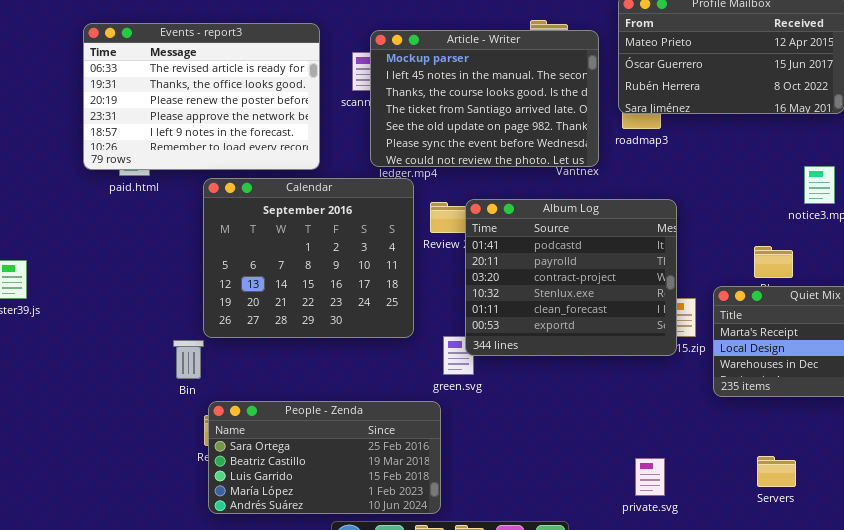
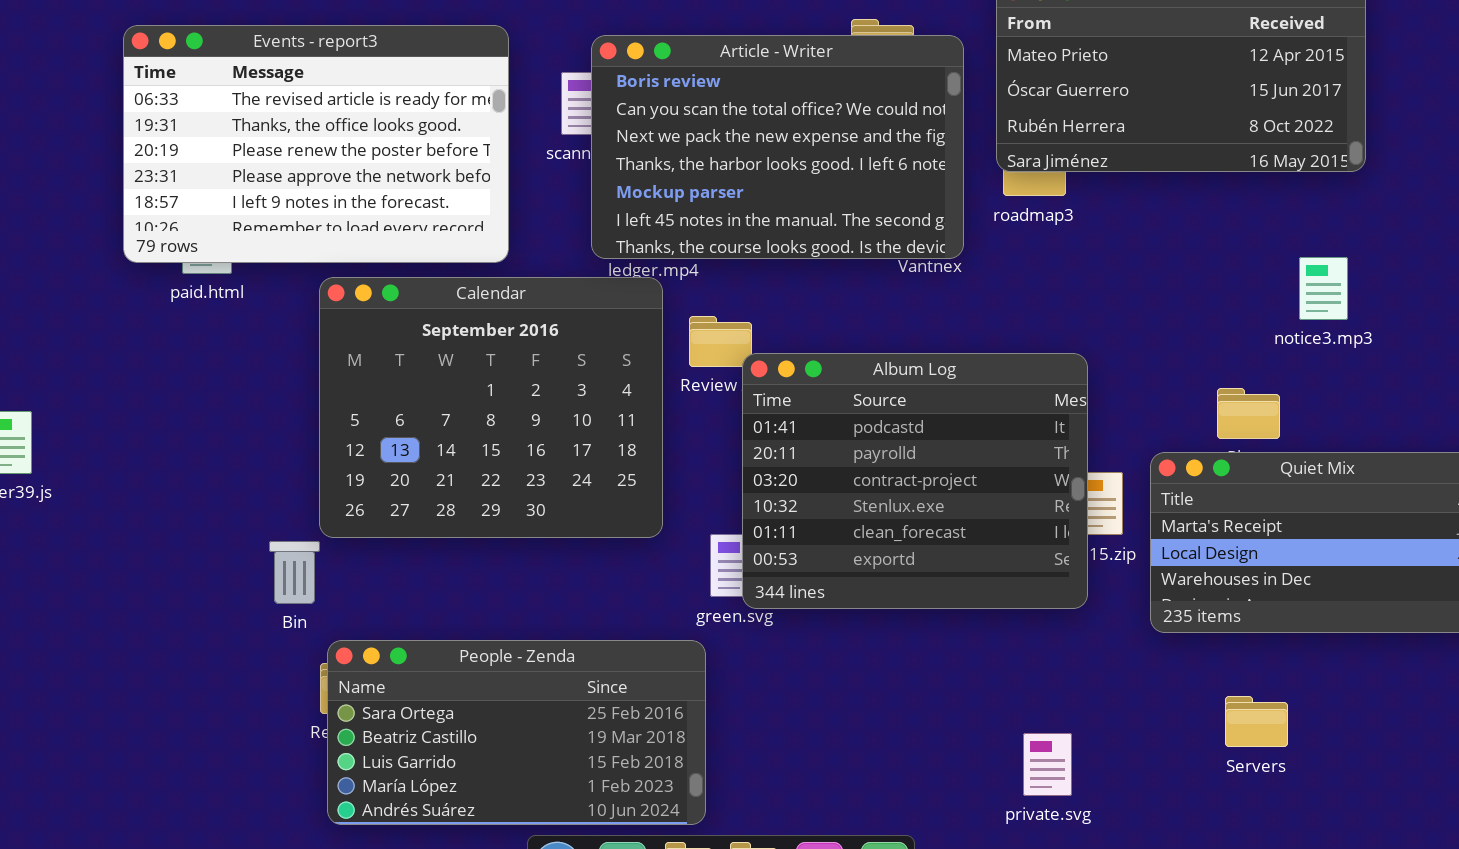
Article - Writer: [370,30,599,167] -> [591,35,964,259], scrolled up 4 rows
Album Log: [465,199,677,356] -> [742,353,1088,609], moved
Servers: [757,456,796,487] -> [1225,696,1288,747], moved

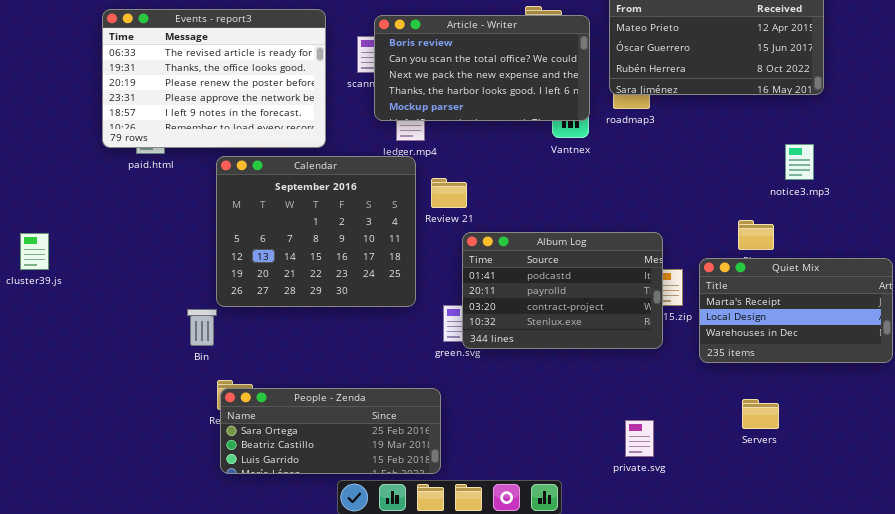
Article - Writer: [591,35,964,259] -> [374,15,590,121], resized
Album Log: [742,353,1088,609] -> [462,232,663,349], resized
People - Zenda: [327,640,706,825] -> [220,388,441,474], resized

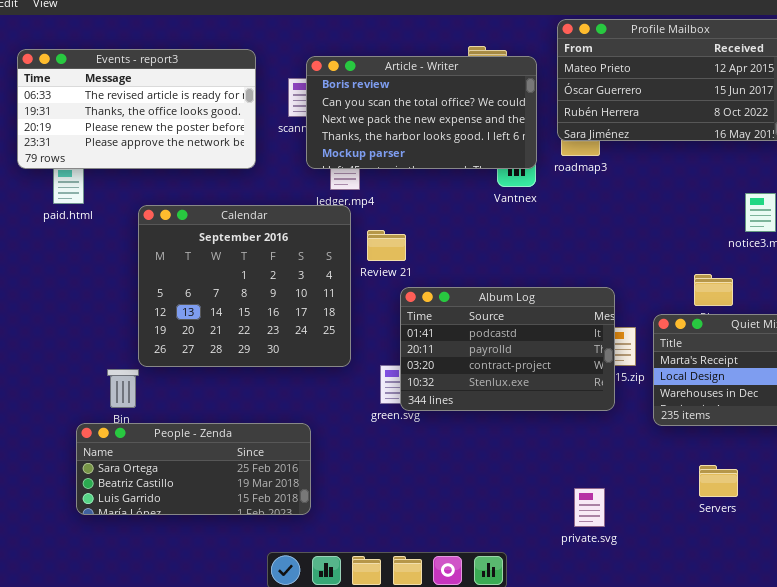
Events - report3: [102,9,326,148] -> [17,49,256,169], resized
People - Zenda: [220,388,441,474] -> [76,423,311,515], moved

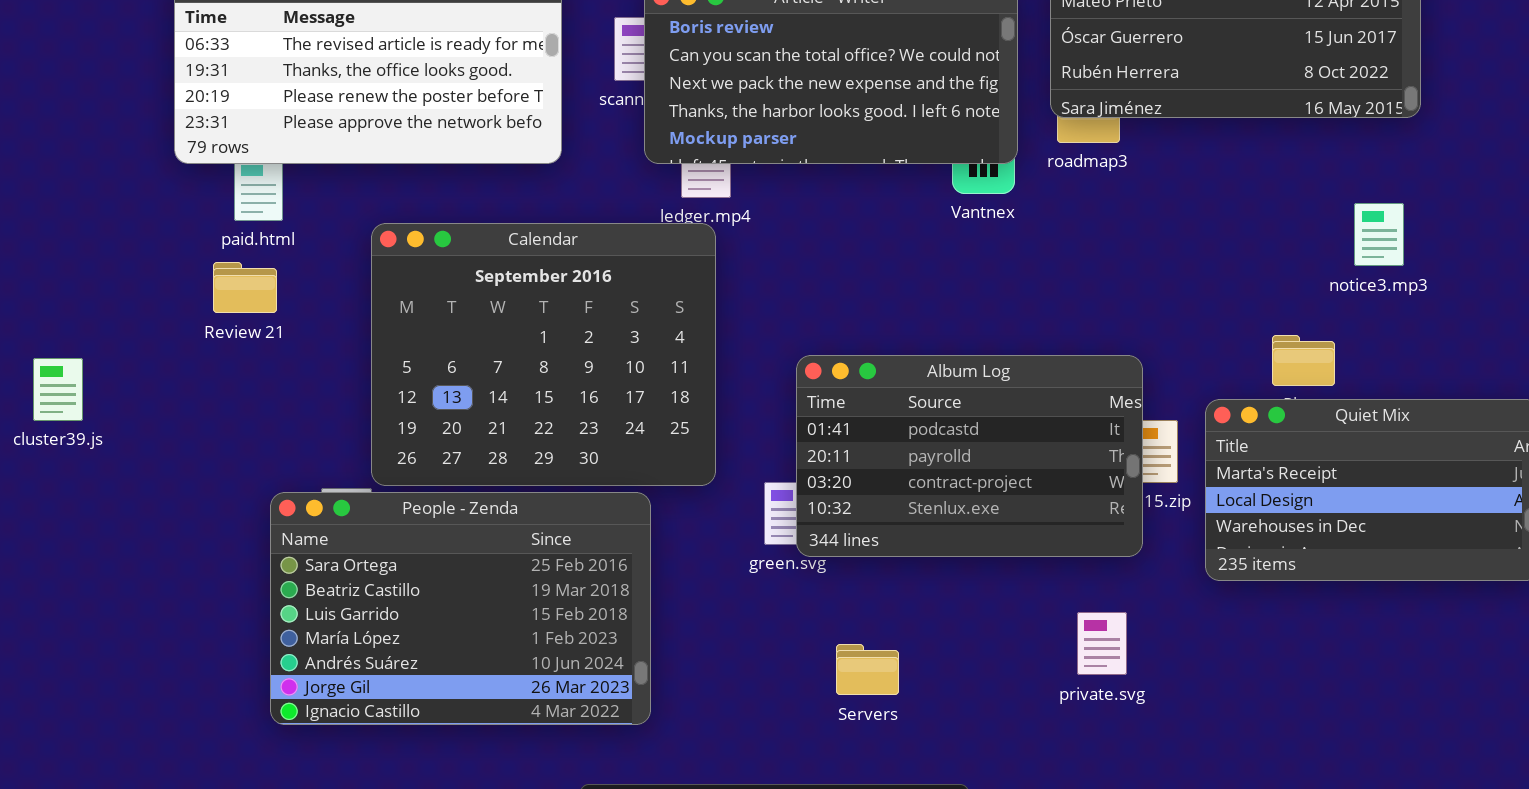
Review 21: [367,230,406,261] -> [213,262,277,313], moved
People - Zenda: [76,423,311,515] -> [270,492,651,725], resized
Servers: [699,465,738,497] -> [836,644,899,695], moved
private.svg: [574,488,605,527] -> [1077,612,1127,675], moved

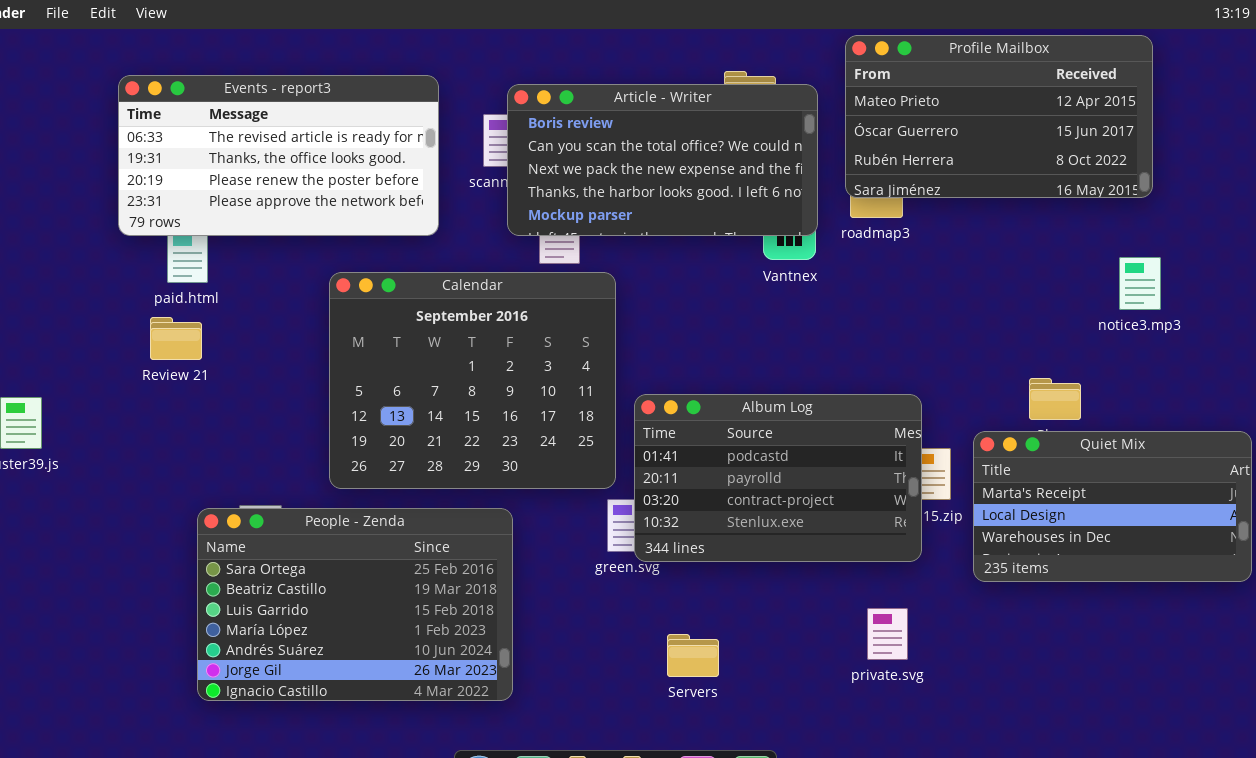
notice3.mp3: [1354,203,1404,266] -> [1119,257,1161,310], moved
Calendar: [371,223,716,486] -> [329,272,616,489], moved

